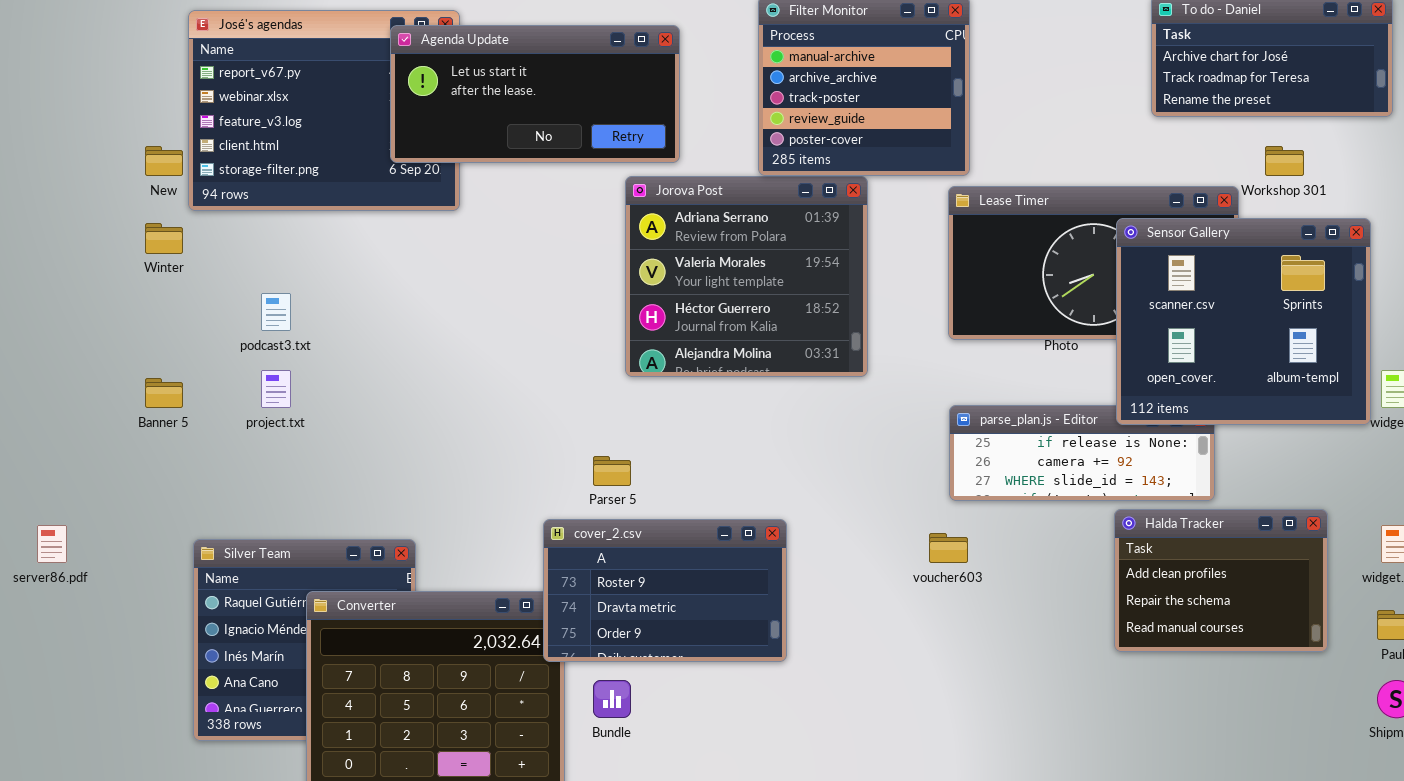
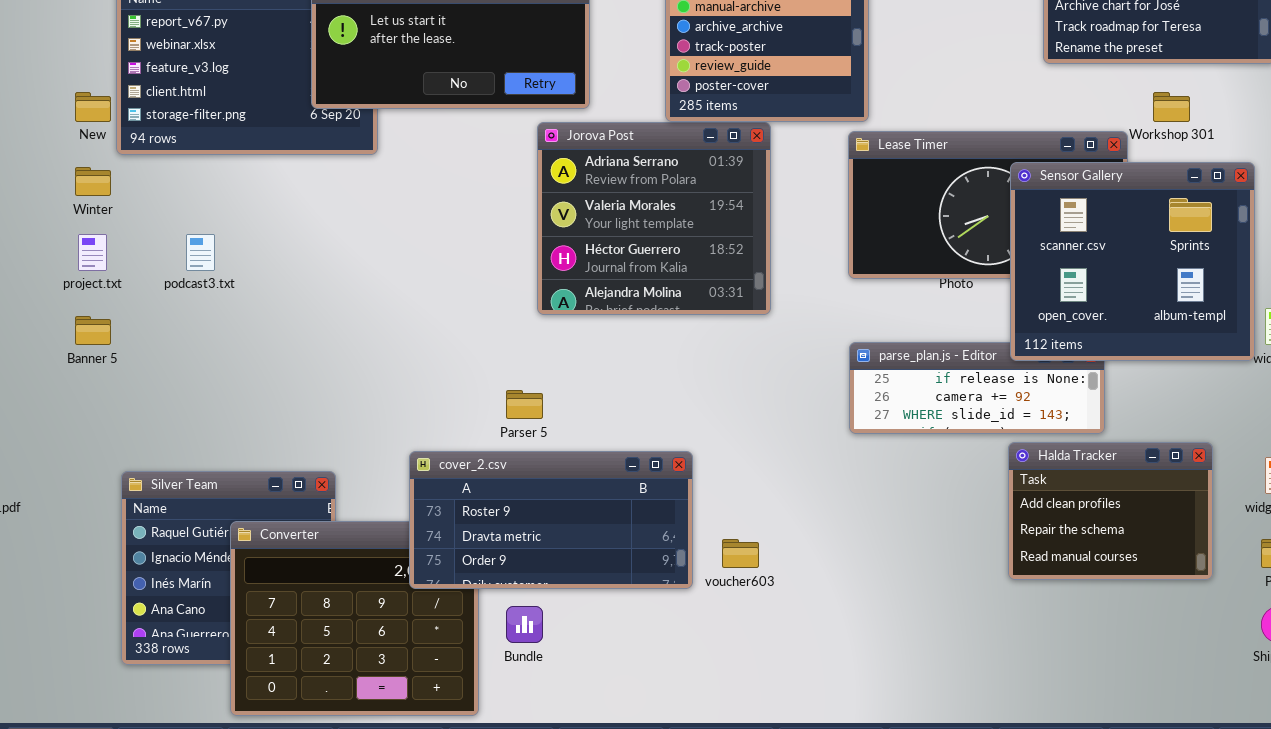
project.txt: [261,370,291,408] -> [78,234,107,271], moved
cover_2.csv: [543,519,787,662] -> [409,451,693,589], resized
voucher603: [929,533,968,563] -> [722,539,759,568], moved

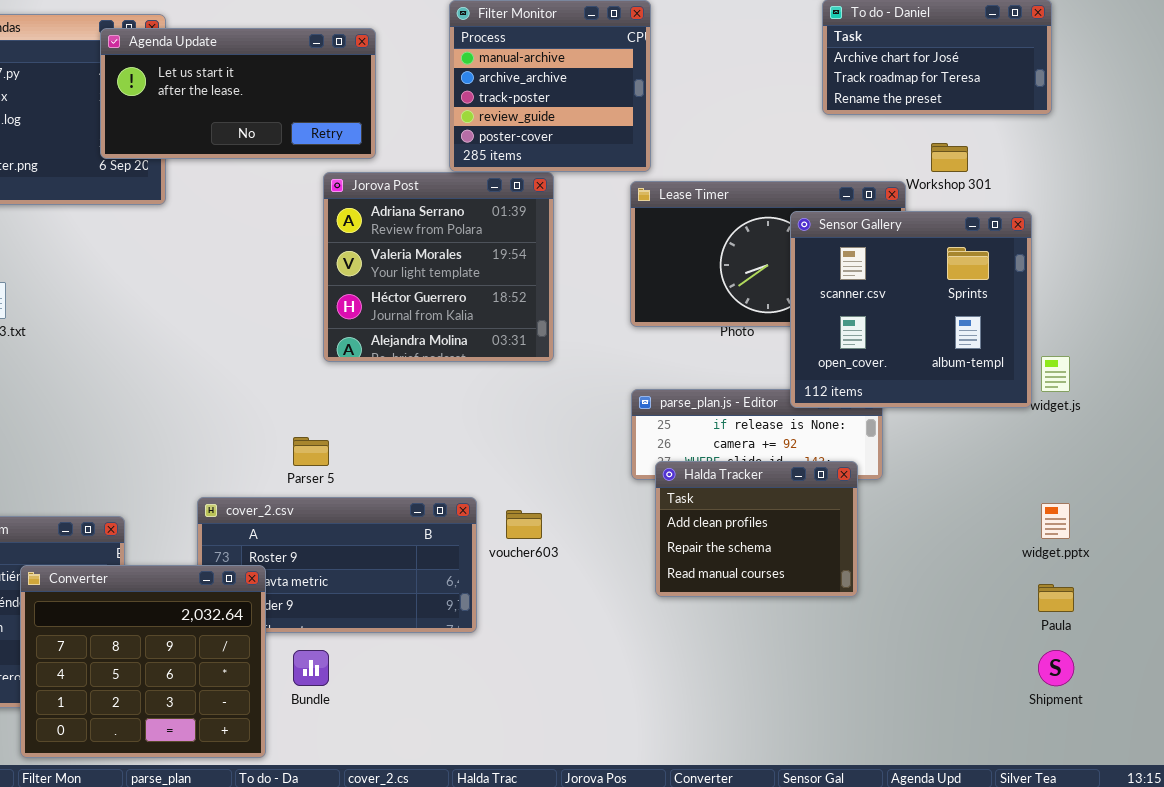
Halda Tracker: [1008,442,1213,580] -> [655,461,858,597], moved
Converter: [230,521,479,716] -> [20,565,266,758], raised
voucher603: [722,539,759,568] -> [506,510,542,539], moved

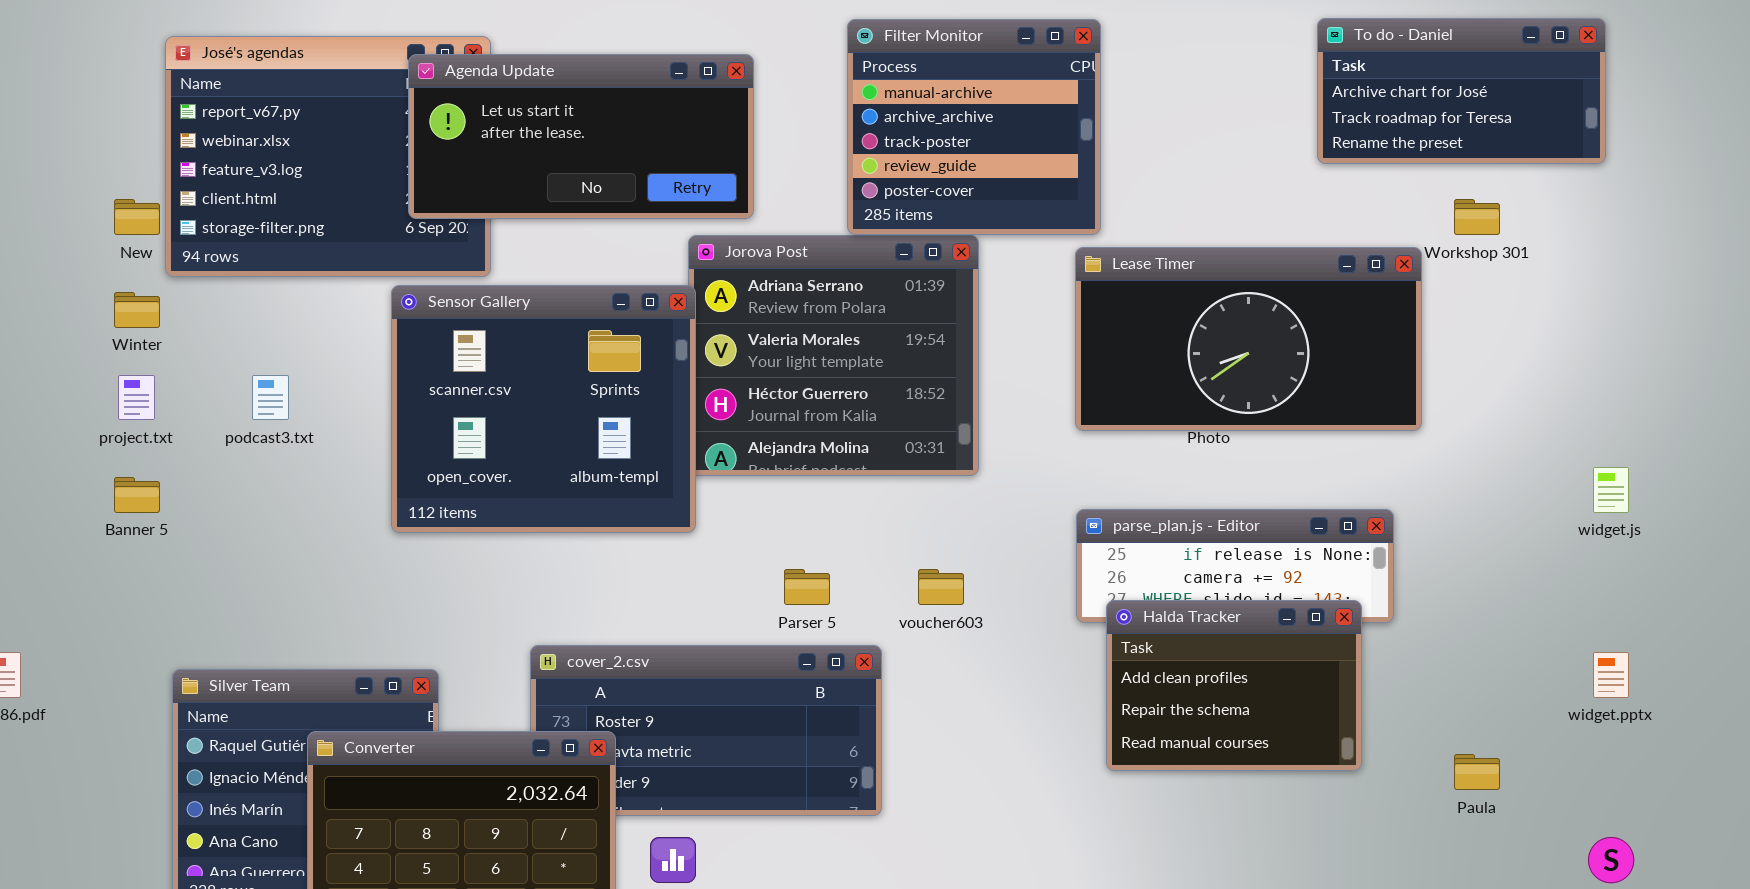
Sensor Gallery: [790,211,1032,408] -> [391,285,696,533], moved
Parser 5: [293,437,329,466] -> [784,569,830,605], moved
voucher603: [506,510,542,539] -> [918,569,964,605], moved
Paula: [1038,584,1074,612] -> [1454,754,1500,790], moved

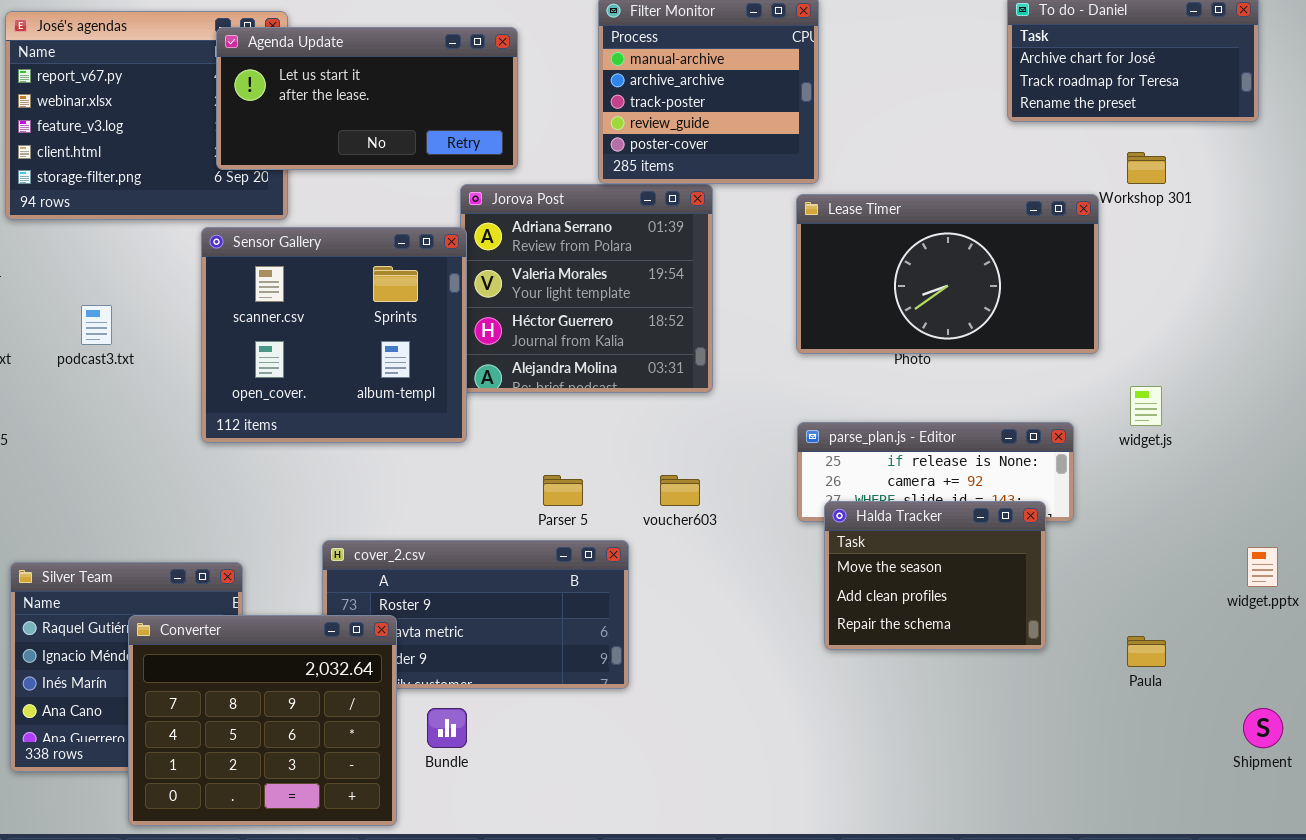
widget.js: [1593,467,1629,513] -> [1130,386,1162,426], moved
Halda Tracker: [1106,600,1362,771] -> [824,501,1046,650], scrolled up 1 row

